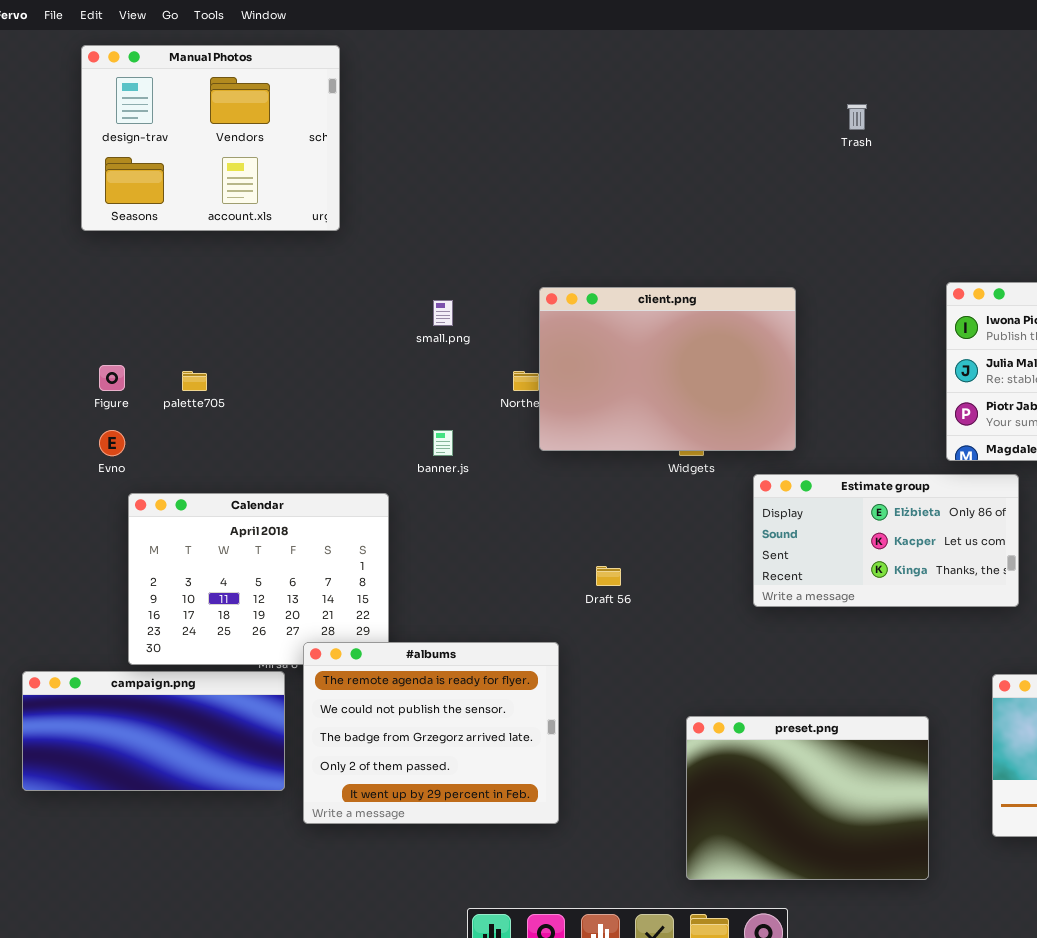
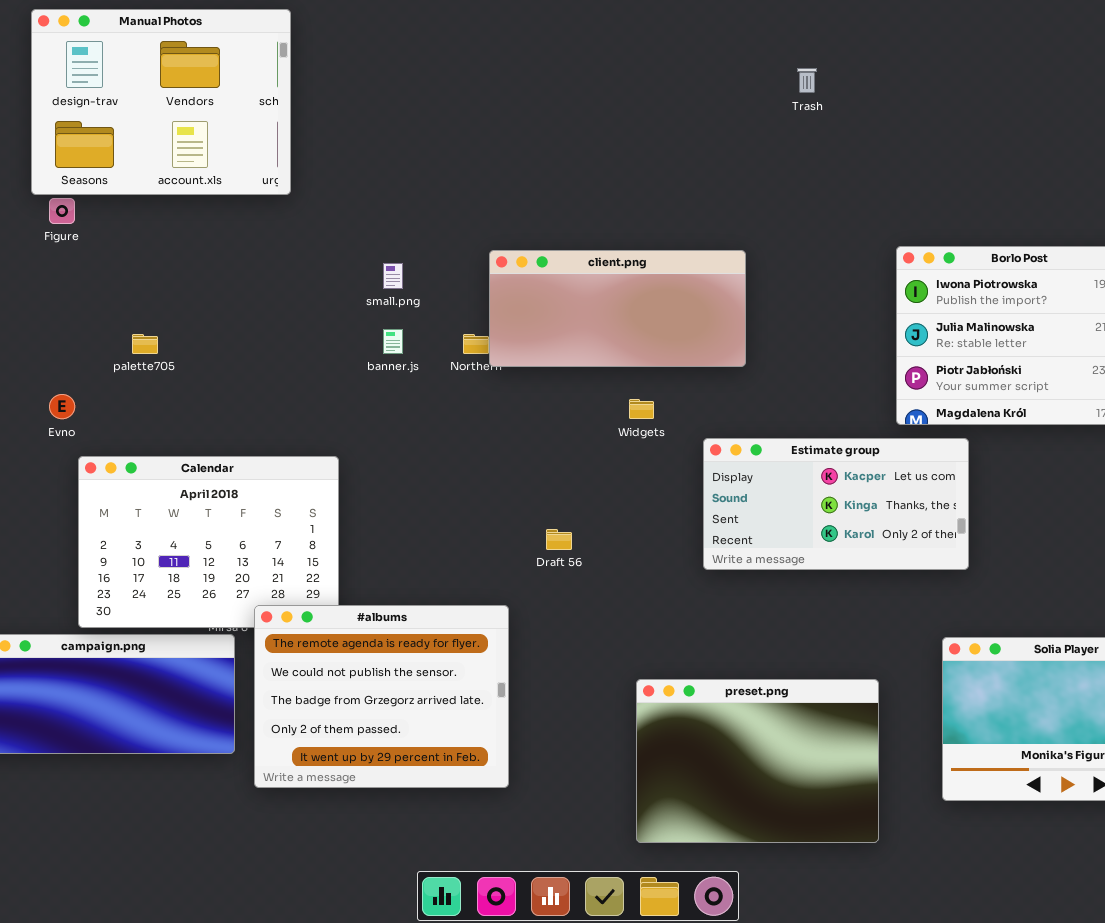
client.png: [539,287,796,451] -> [489,250,746,367], resized
Figure: [99,365,125,391] -> [49,198,75,224], moved
banner.js: [433,430,453,456] -> [383,329,403,354], moved
Estimate group: [753,474,1019,607] -> [703,438,969,570], scrolled down 1 row

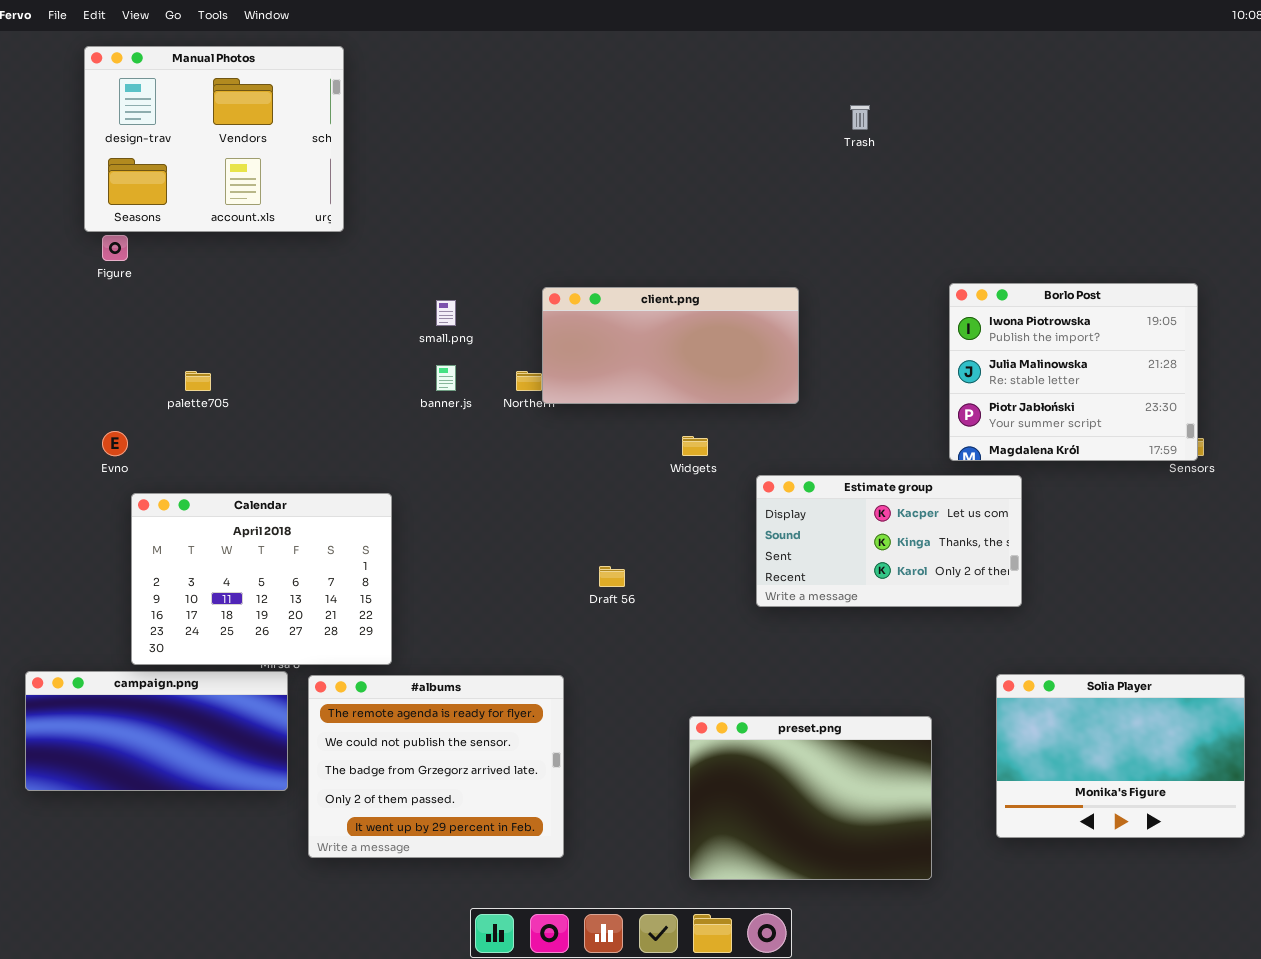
#albums: [254,605,509,788] -> [308,675,564,858], moved

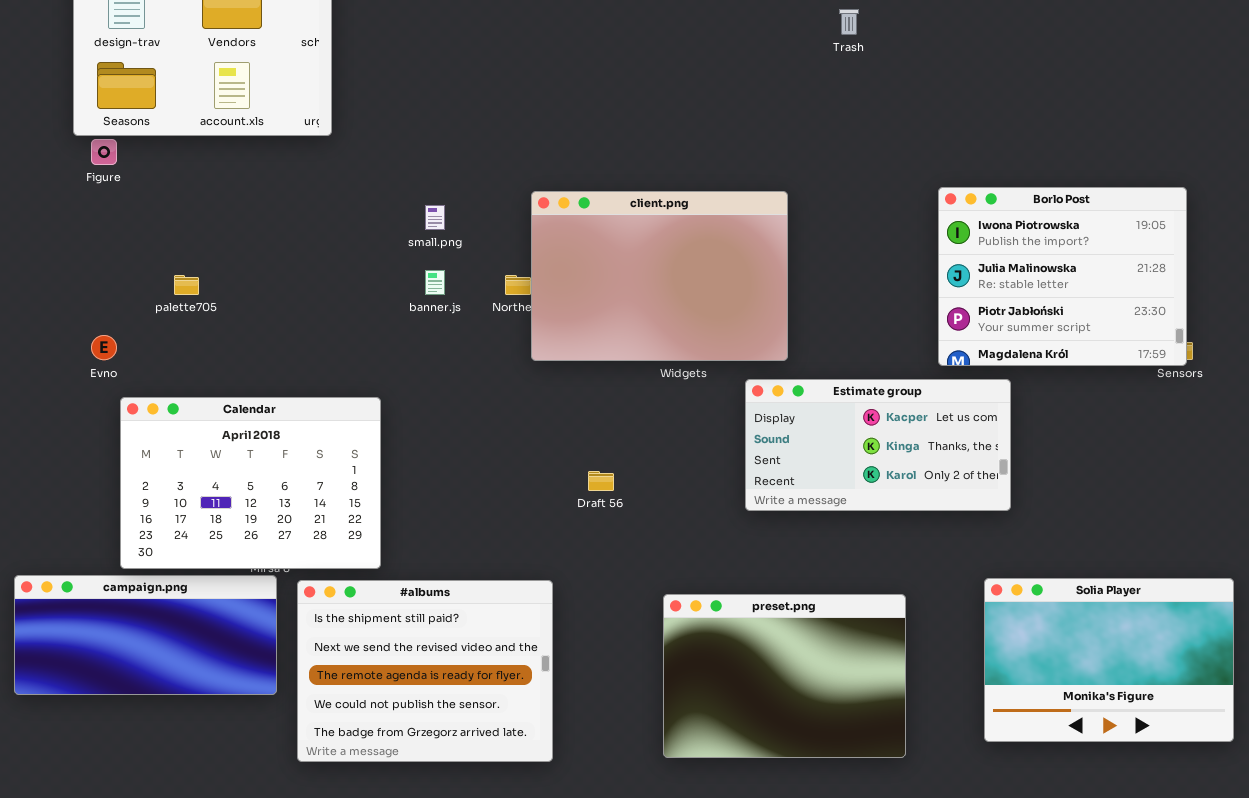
client.png: [542,287,799,404] -> [531,191,788,361], resized
#albums: [308,675,564,858] -> [297,580,553,762], scrolled up 2 rows
preset.png: [689,716,932,880] -> [663,594,906,758], moved

